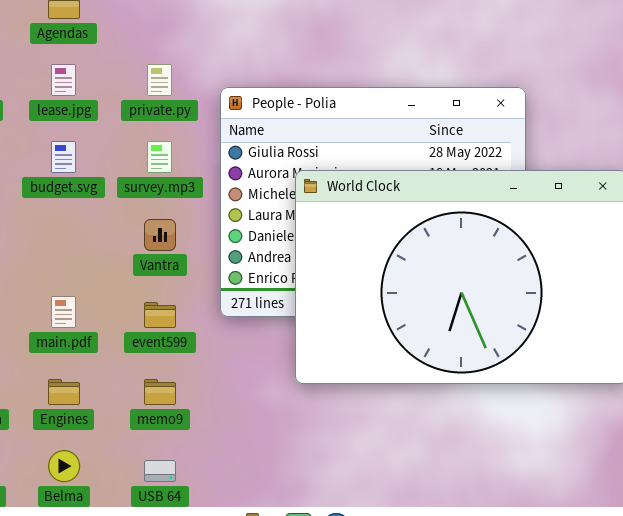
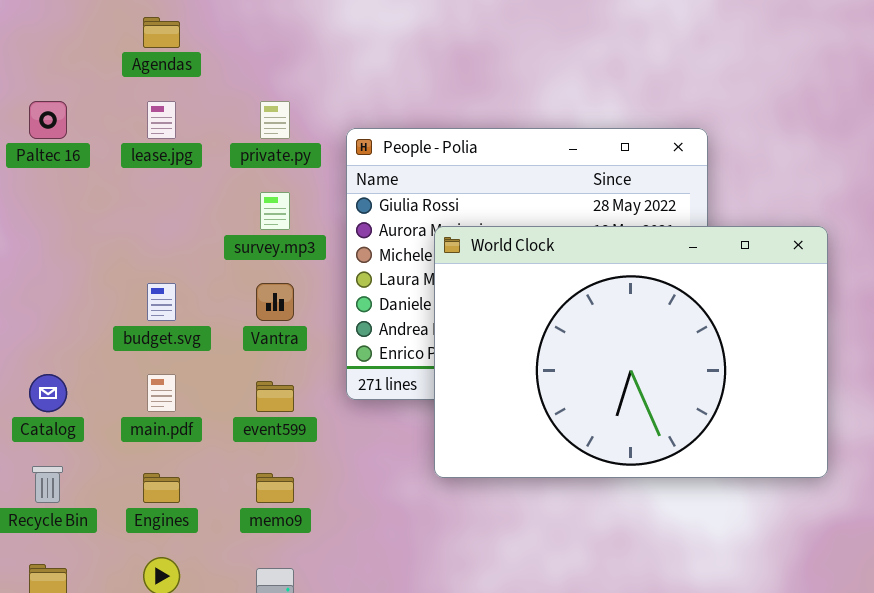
budget.svg: [51,141,76,173] -> [147,283,176,321], moved

